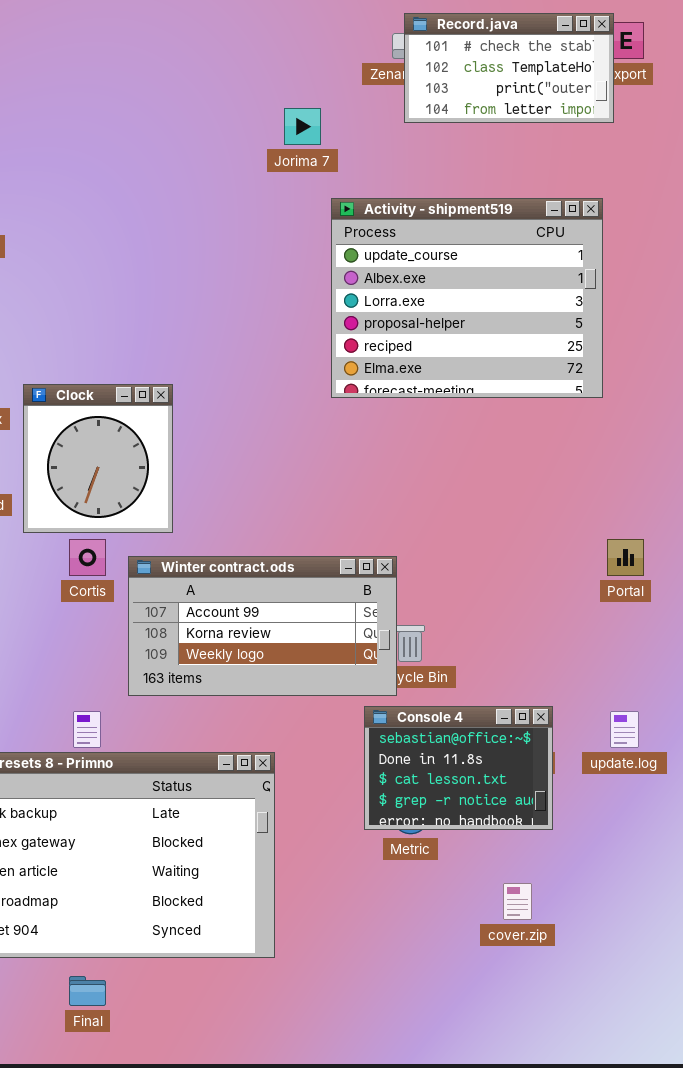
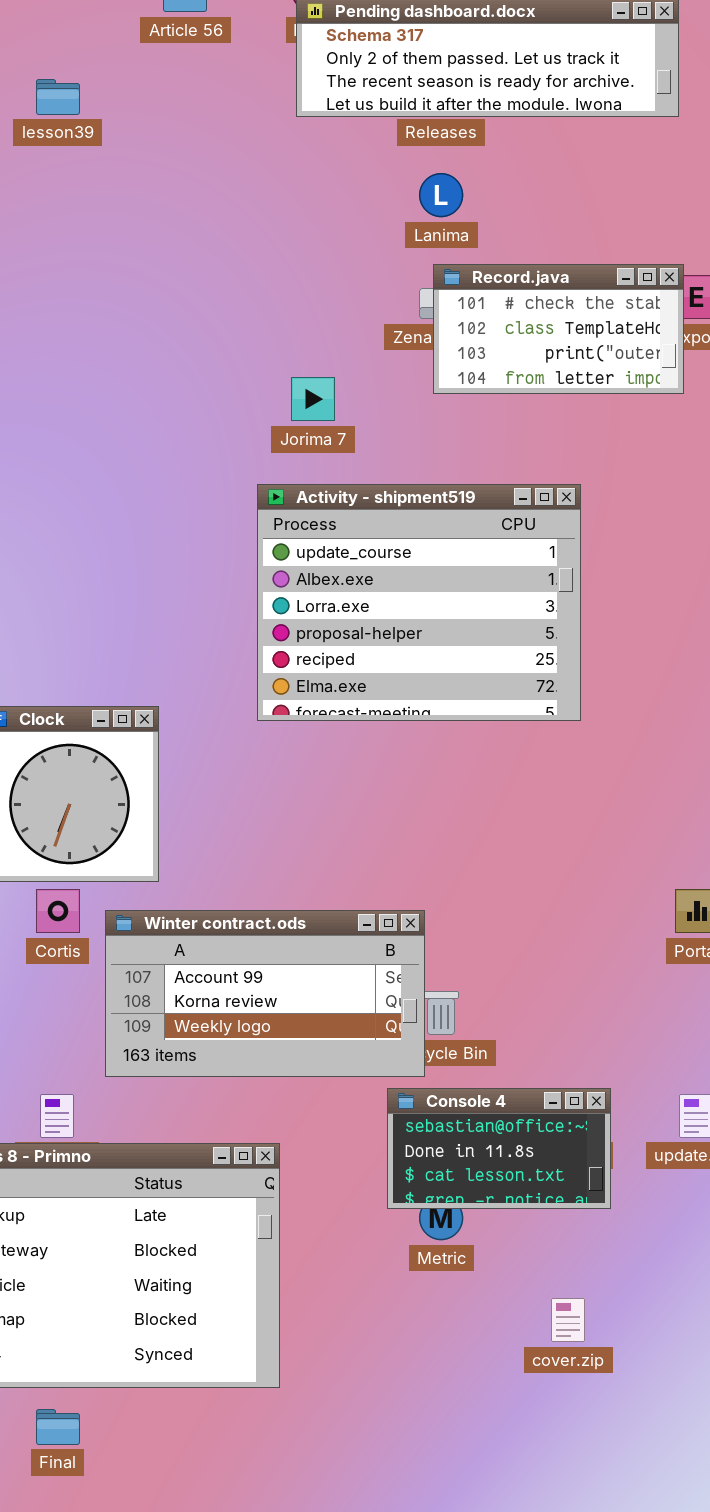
Activity - shipment519: [331,198,603,398] -> [257,484,581,721], moved
Console 4: [364,706,553,830] -> [387,1088,611,1209], resized

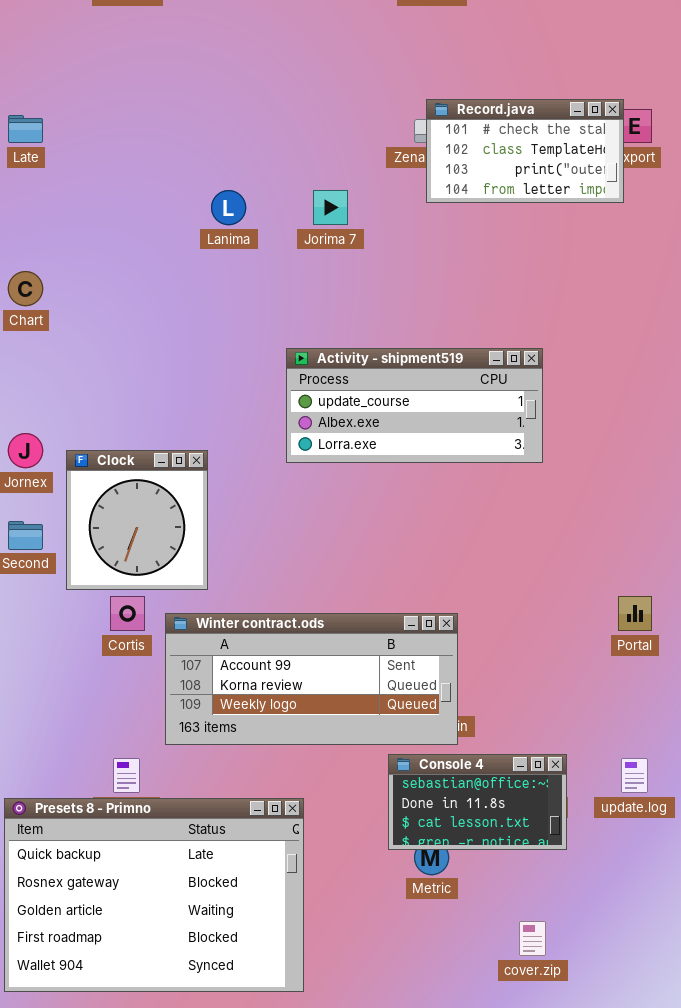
Lanima: [419,173,463,217] -> [211,190,246,225], moved
Activity - shipment519: [257,484,581,721] -> [286,348,543,463], resized
Winter contract.ods: [105,910,425,1077] -> [165,613,458,745], resized

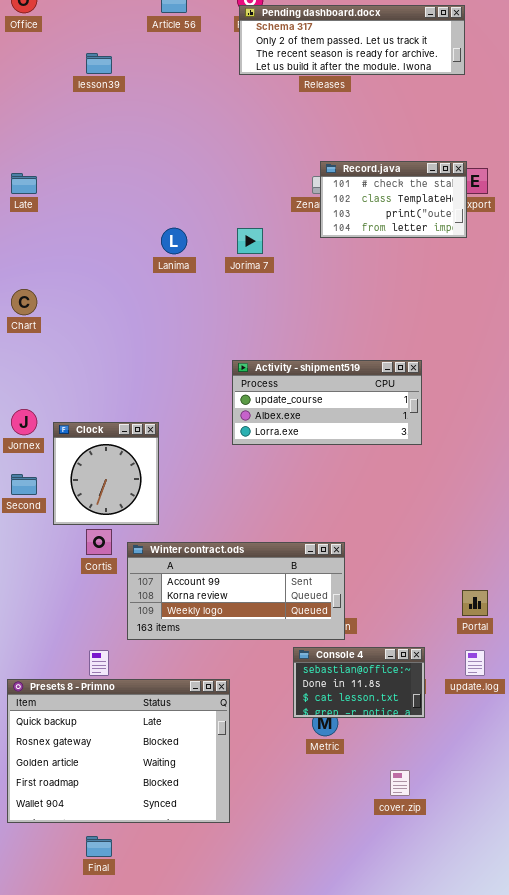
Activity - shipment519: [286,348,543,463] -> [232,360,422,445], moved
Portal: [618,596,652,631] -> [462,590,488,616], moved

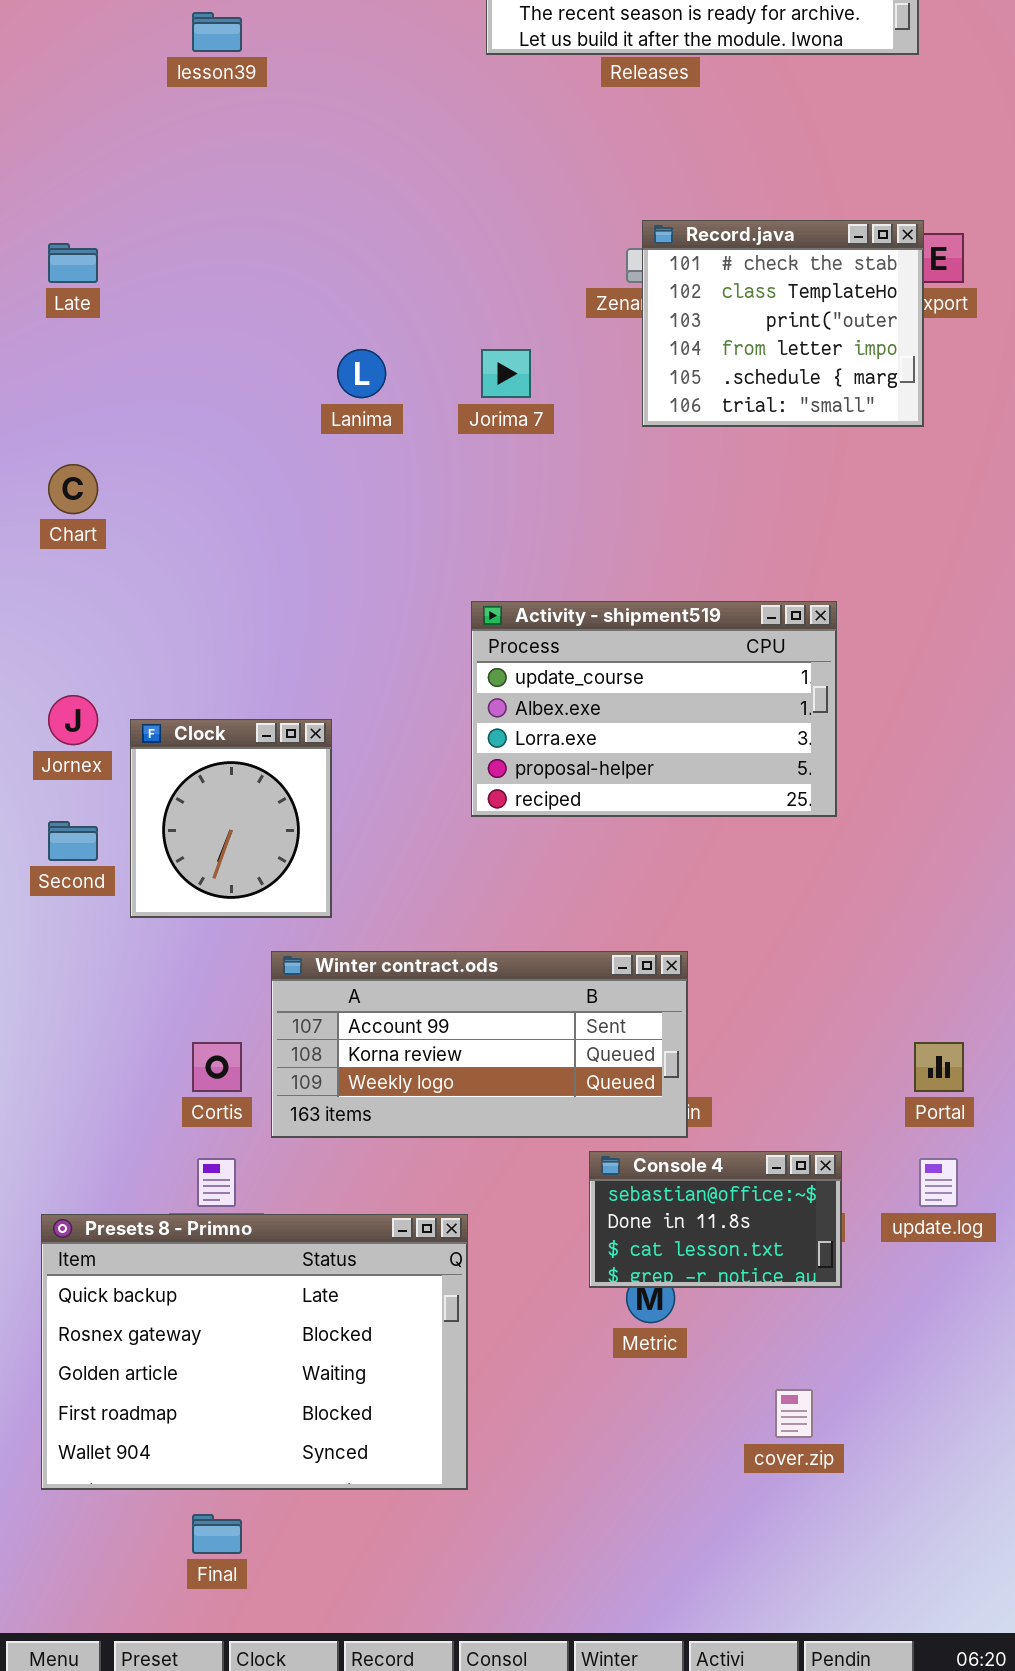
Record.java: [320,161,467,238] -> [642,220,924,427], resized
Activity - shipment519: [232,360,422,445] -> [471,601,837,817], resized
Cortis: [86,529,112,555] -> [192,1042,242,1092], moved

